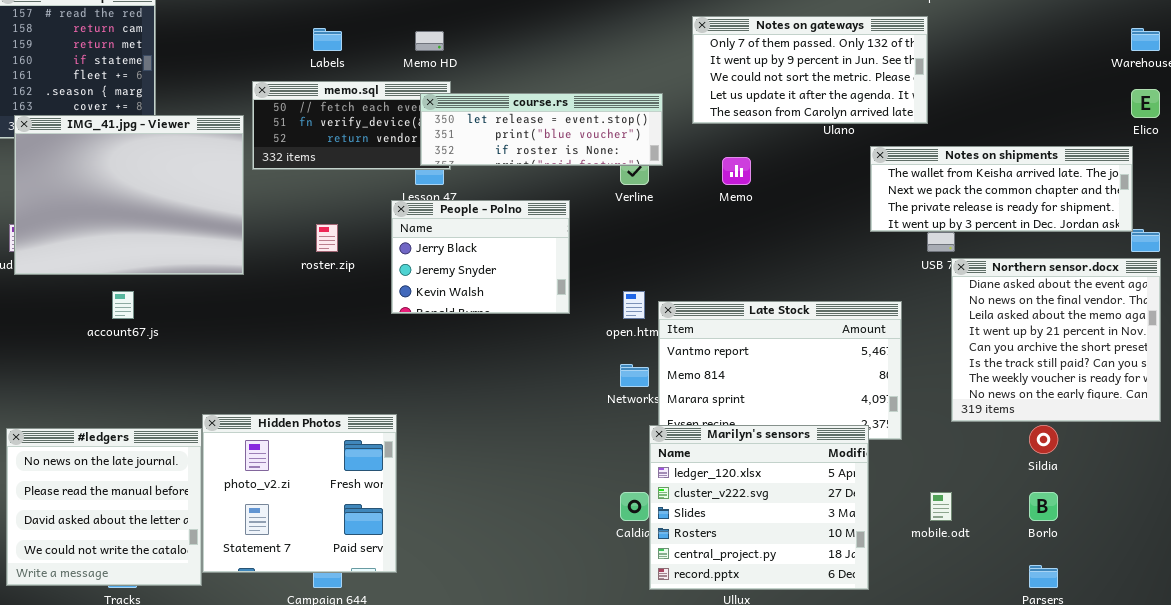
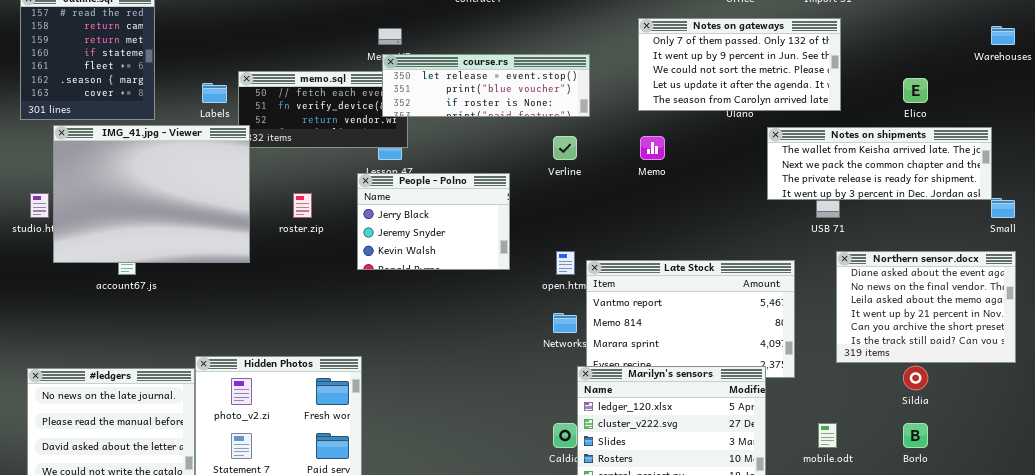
Notes on gateways: [692,16,928,124] -> [638,18,841,111], moved
Labels: [313,28,342,51] -> [202,83,227,103], moved
Elico: [1131,89,1160,118] -> [903,78,928,103], moved
course.rs: [420,93,663,166] -> [382,54,590,117], moved
IMG_41.jpg - Viewer: [14,115,244,275] -> [53,125,250,263], moved
Northern sensor.docx: [951,258,1161,422] -> [836,251,1016,363], resized

